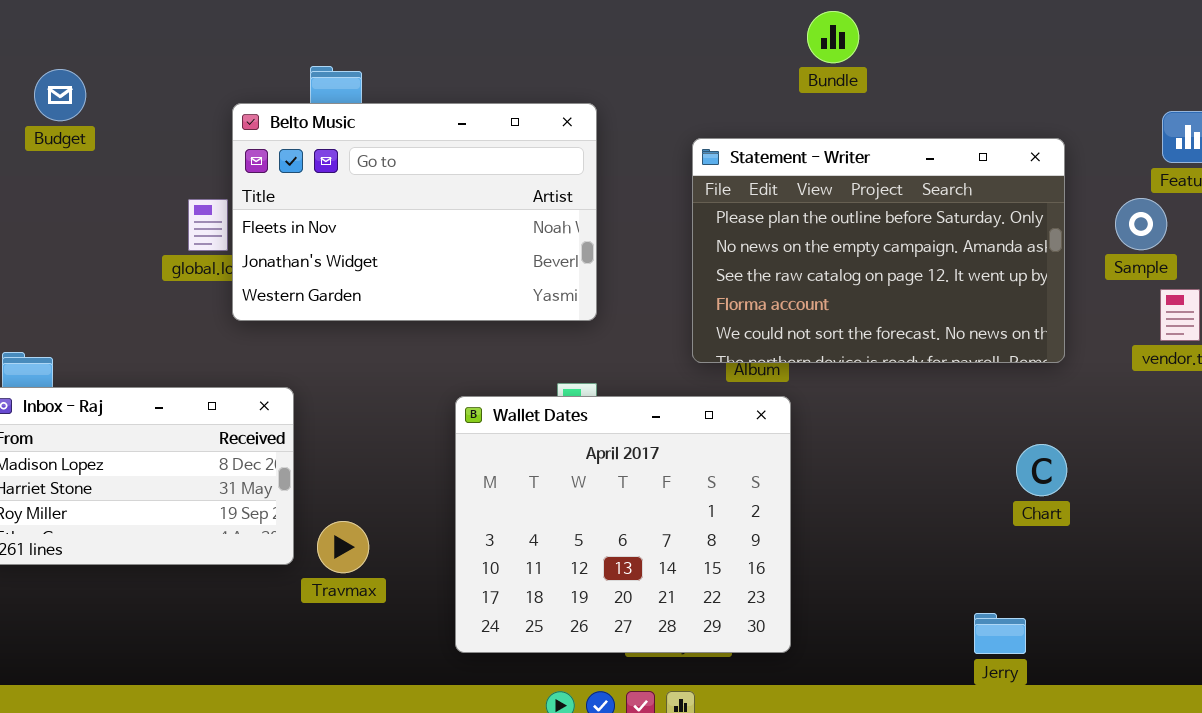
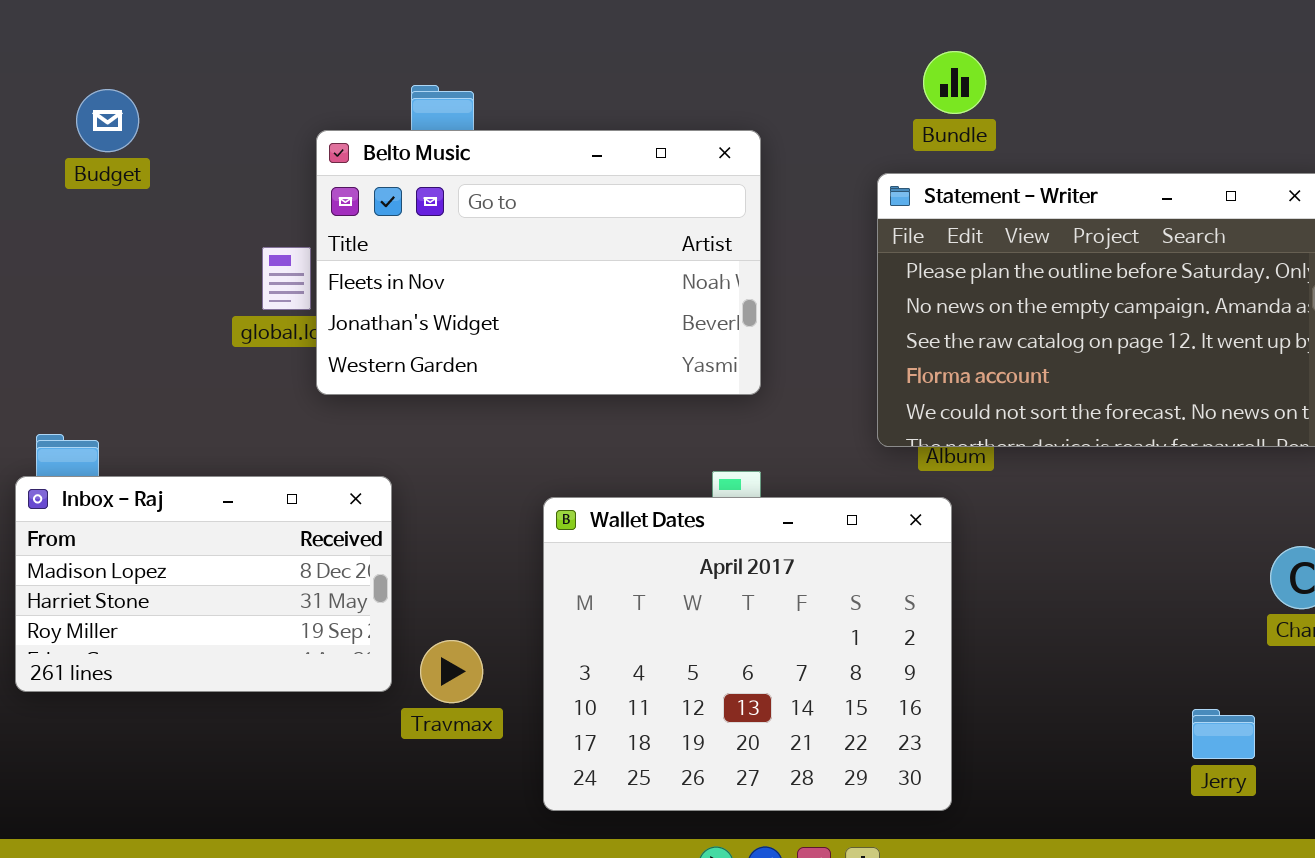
Bundle: [807,11,859,63] -> [923,51,986,114], moved
Wallet Dates: [455,396,791,653] -> [543,497,952,811], moved
Jerry: [974,613,1026,654] -> [1192,709,1255,759], moved

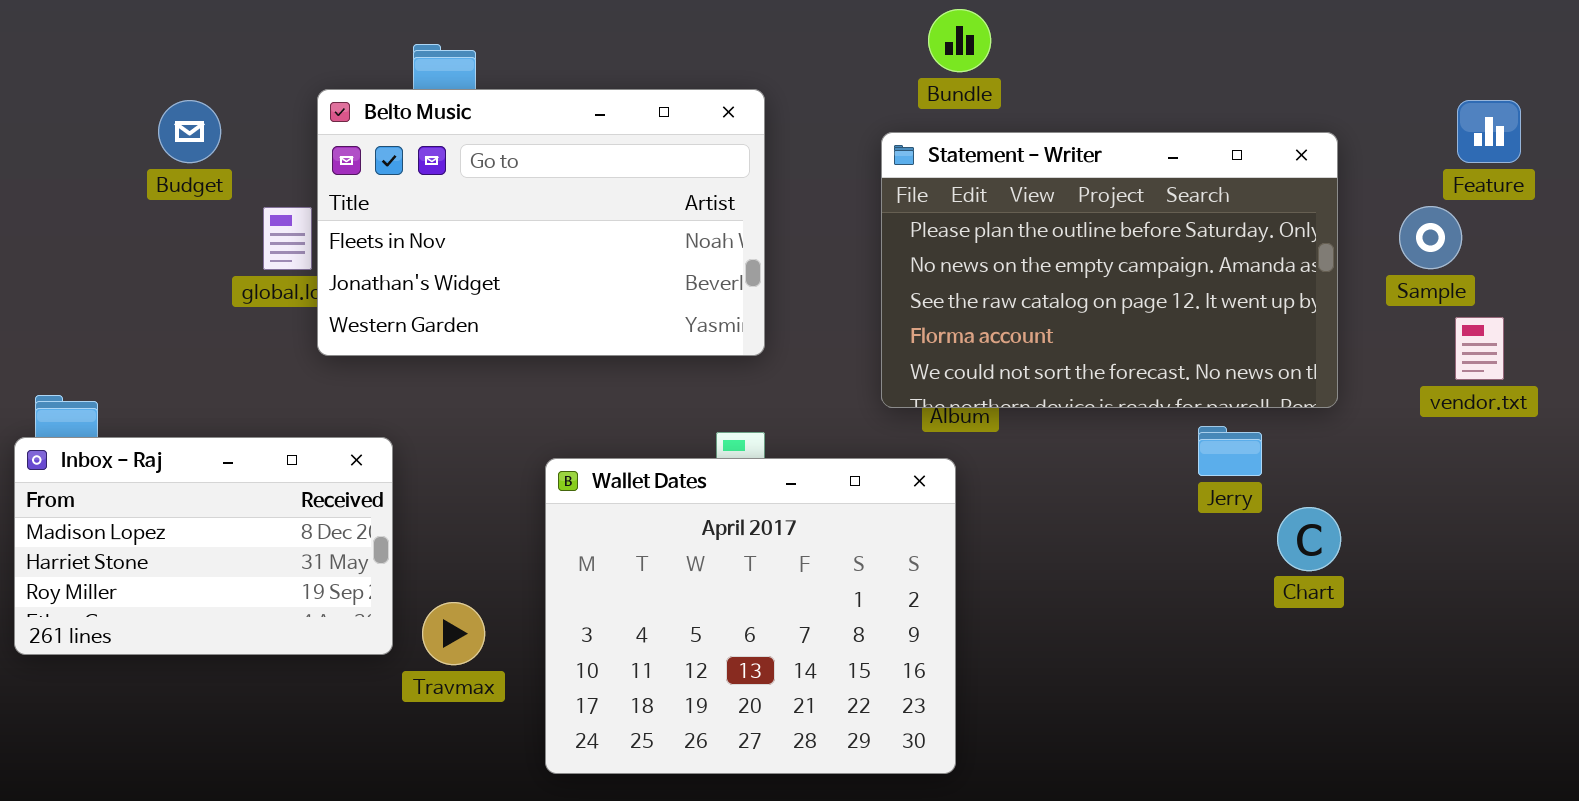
Budget: [76,89,139,152] -> [158,100,221,163], moved
Jerry: [1192,709,1255,759] -> [1198,426,1262,476], moved

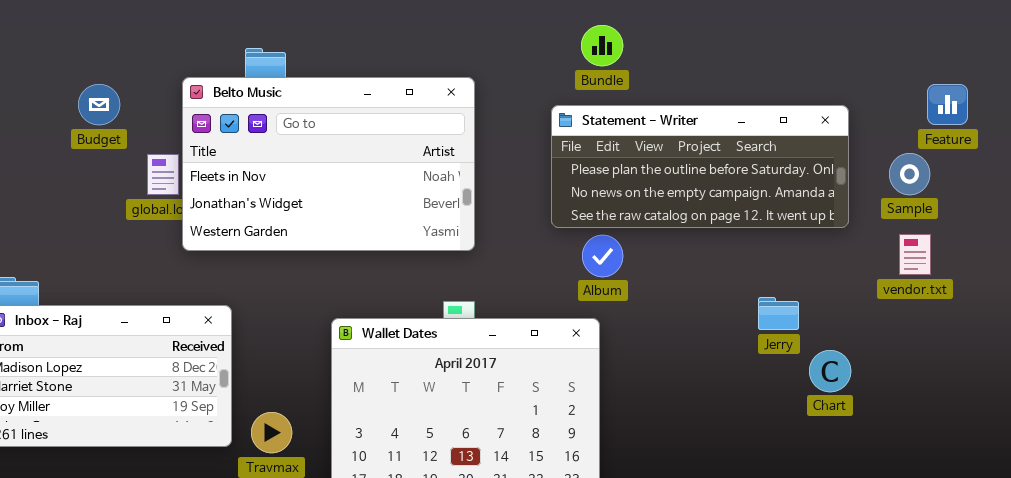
Statement - Writer: [881,132,1338,408] -> [551,105,849,228], resized
vendor.txt: [1455,317,1504,380] -> [899,234,931,275], moved

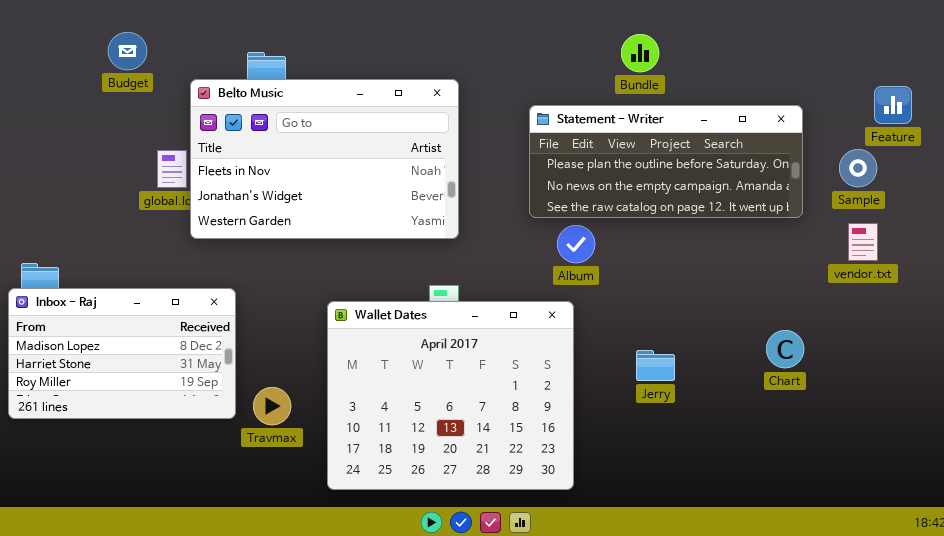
Bundle: [581,25,623,66] -> [621,34,659,72], moved
Budget: [78,84,120,125] -> [108,32,147,70], moved
Jerry: [758,297,799,330] -> [636,350,675,381], moved

